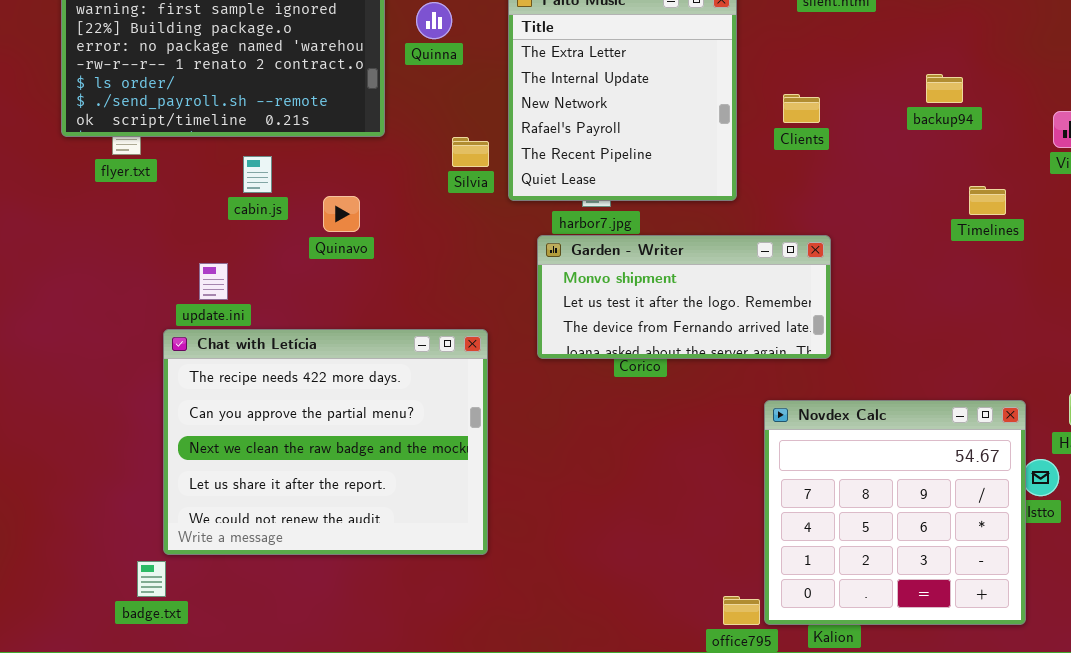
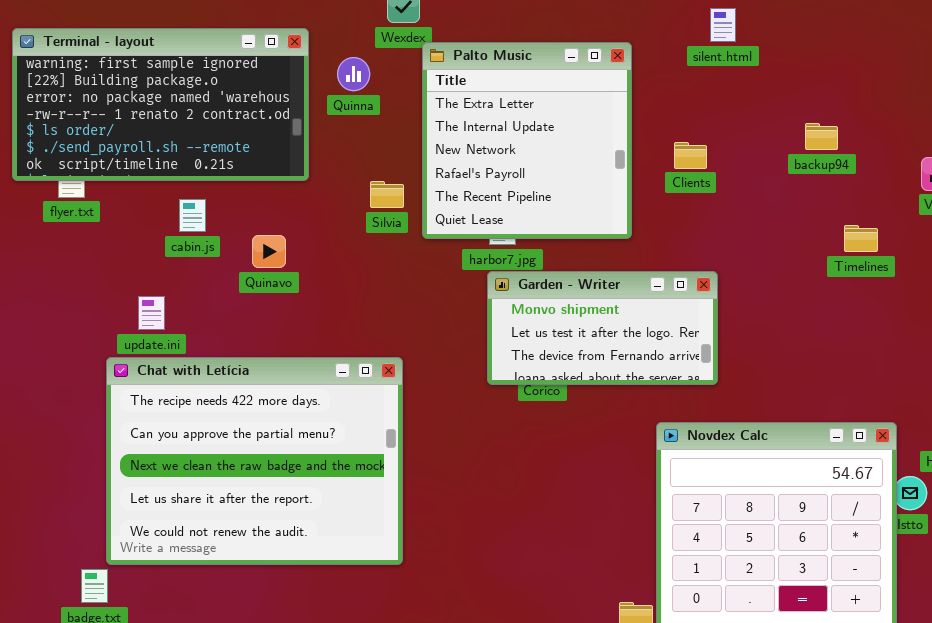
Garden - Writer: [537,235,831,359] -> [487,271,718,385], resized

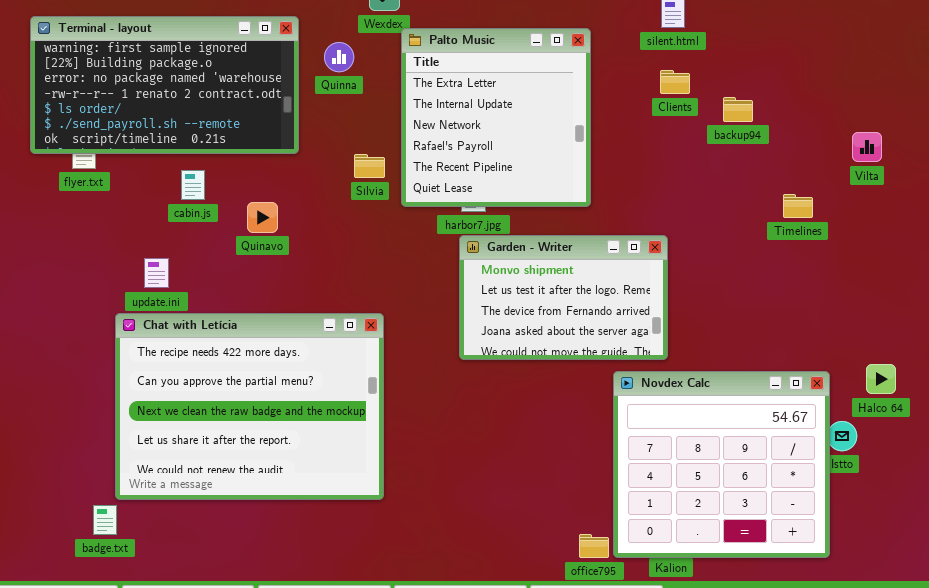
backup94: [805,123,838,150] -> [723,97,753,122], moved
Clients: [674,142,707,169] -> [660,70,690,94], moved
Garden - Writer: [487,271,718,385] -> [459,235,668,360], resized

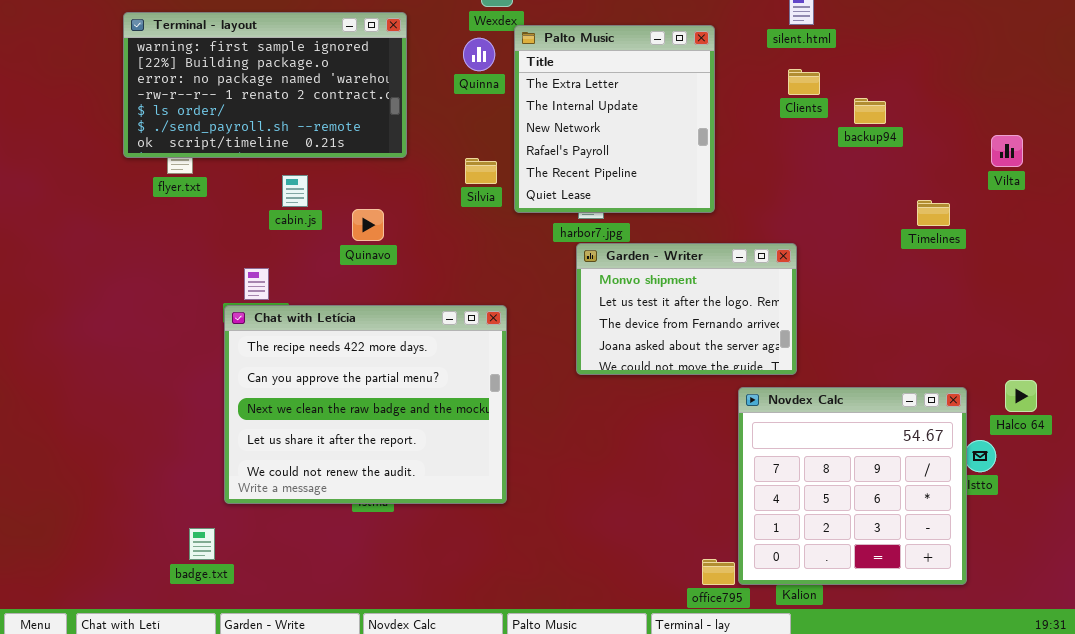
Quinna: [324,42,354,72] -> [463,38,495,71], moved
Chat with Letícia: [115,313,384,500] -> [224,305,507,504], moved

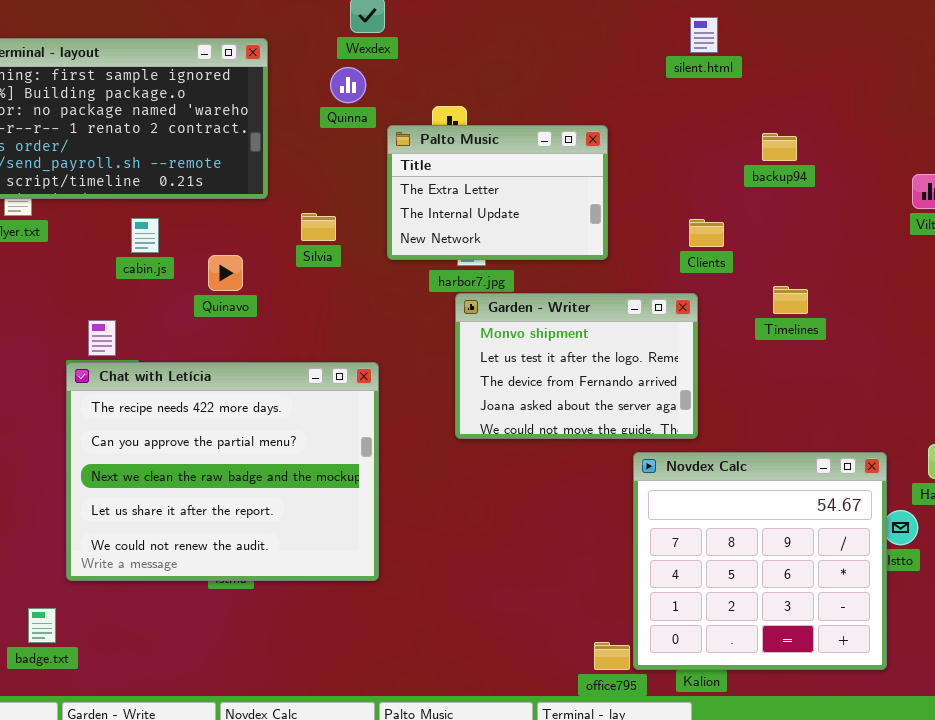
Palto Music: [514,25,715,213] -> [387,125,608,260], resized
Clients: [788,69,820,95] -> [689,219,724,247], moved
Sílvia: [465,158,497,184] -> [301,213,336,241], moved
Timelines: [917,200,950,226] -> [773,286,808,314], moved

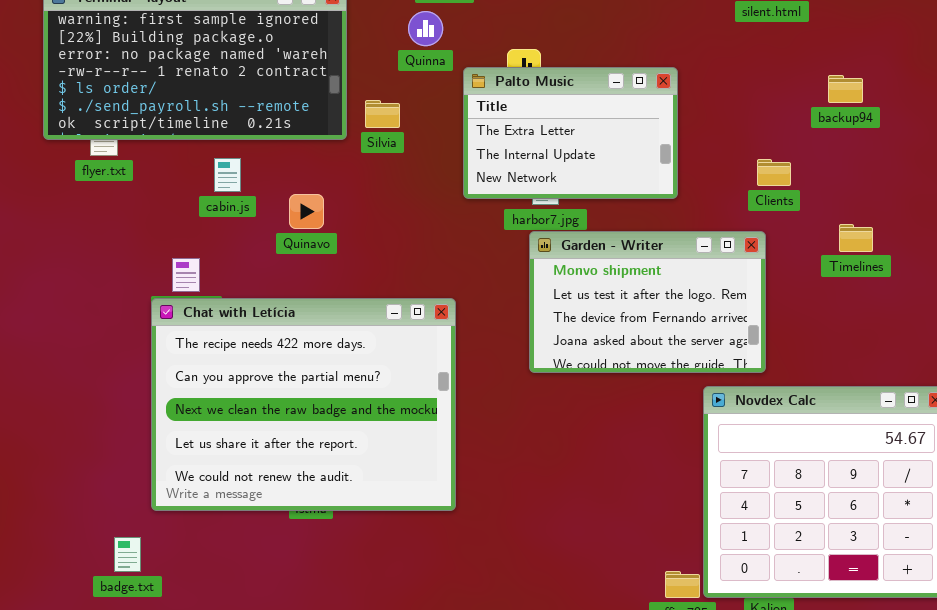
Sílvia: [301,213,336,241] -> [365,100,400,128], moved

